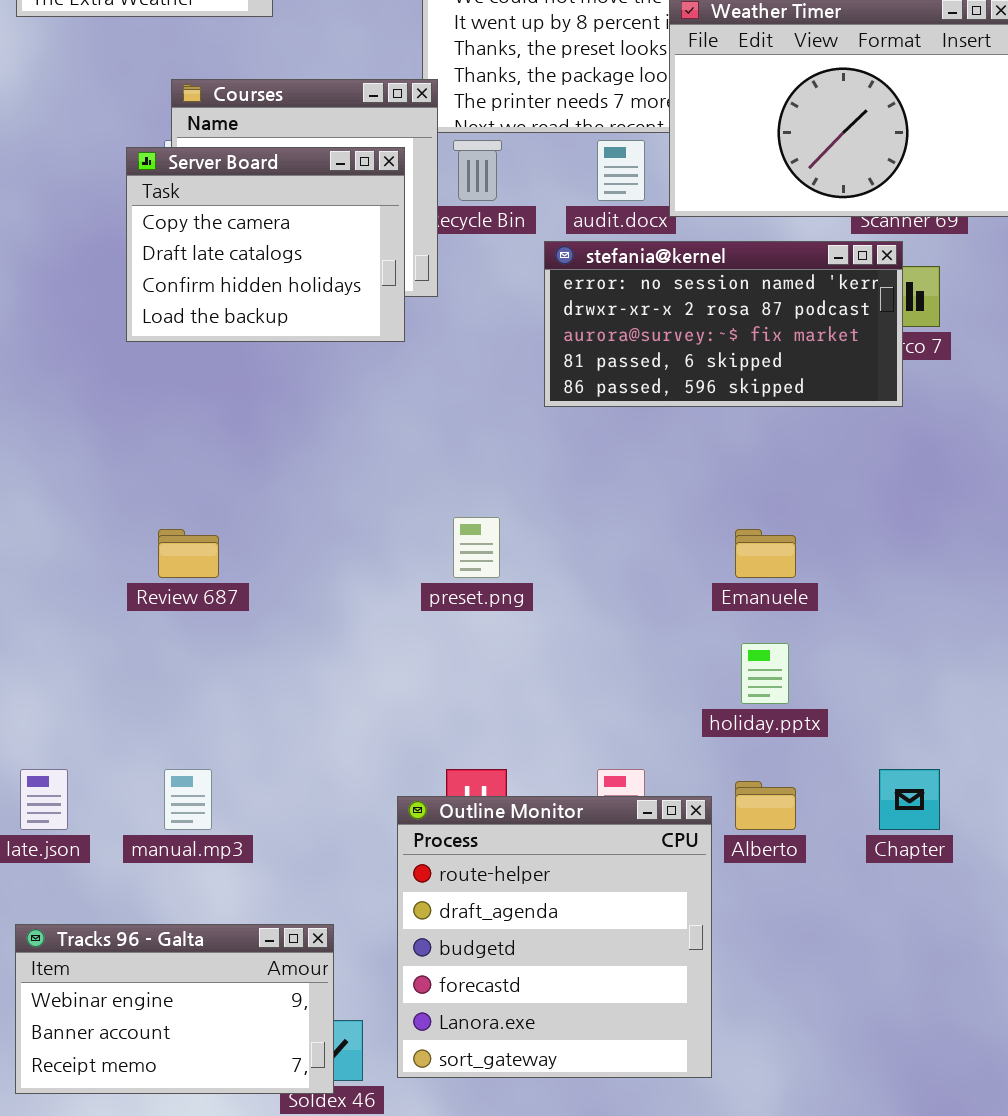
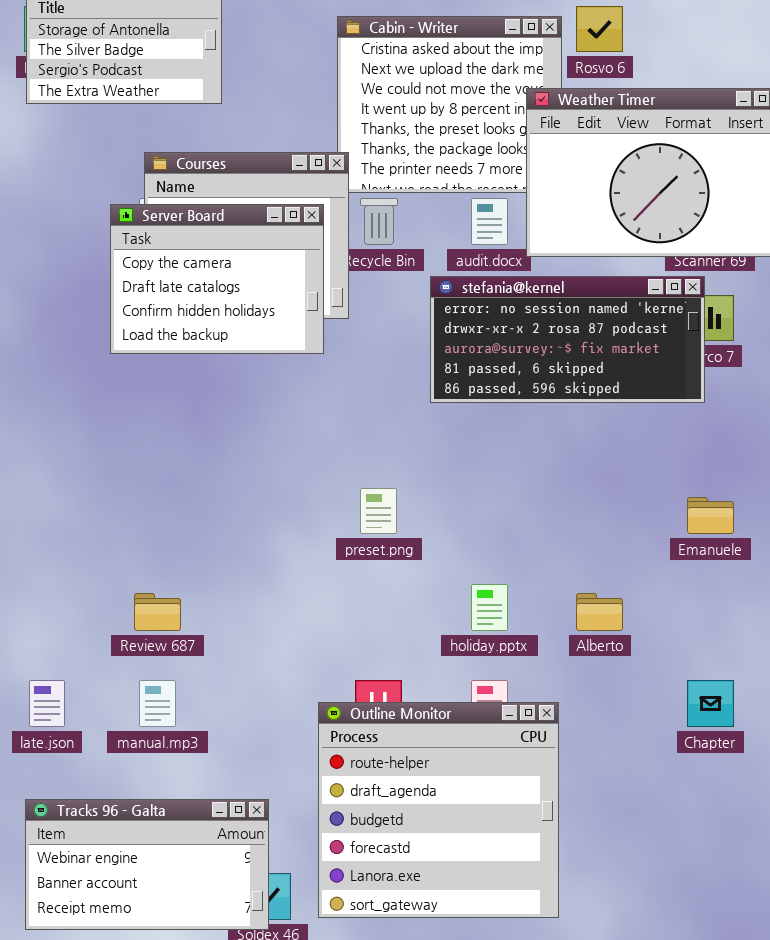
Review 687: [158,529,219,578] -> [134,593,181,631], moved
Emanuele: [735,529,796,578] -> [687,497,734,534], moved
holiday.pptx: [741,643,789,704] -> [471,584,508,631], moved
Alberto: [735,781,796,830] -> [576,593,623,631], moved

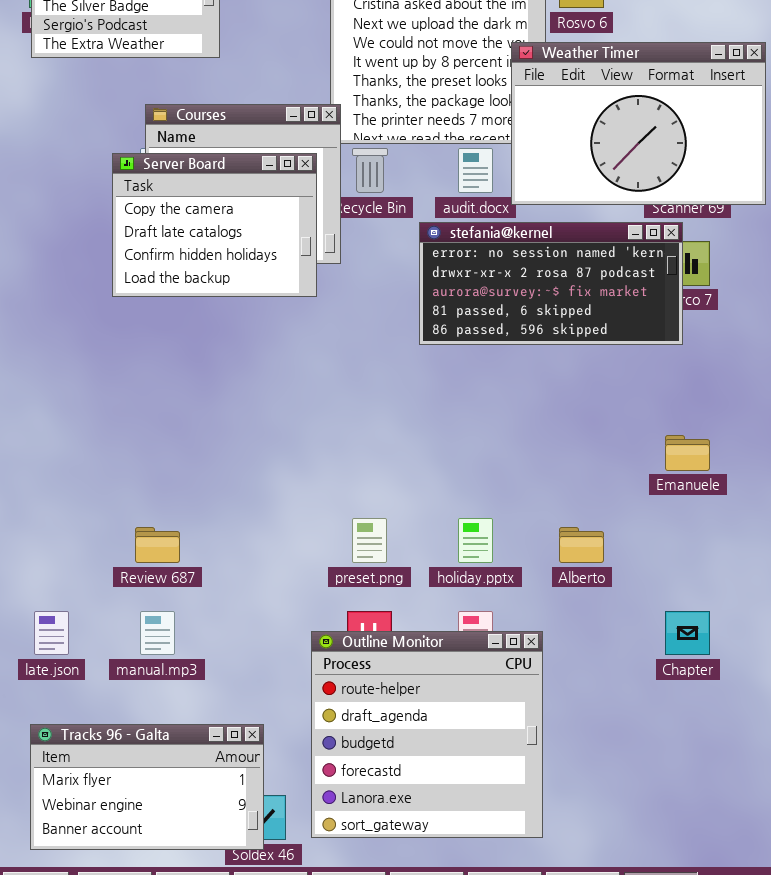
preset.png: [360,488,397,534] -> [352,518,387,563], moved
Tracks 96 - Galta: [25,799,269,930] -> [30,724,264,850], scrolled up 1 row

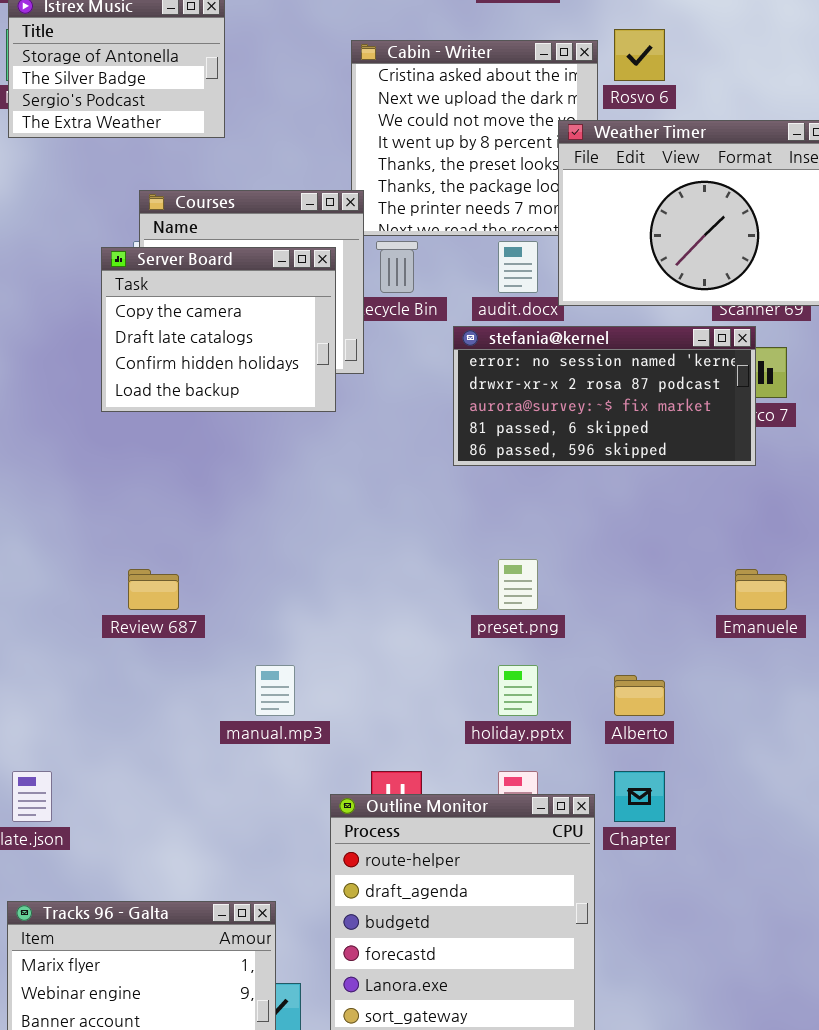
preset.png: [352,518,387,563] -> [498,559,538,610], moved
Review 687: [135,527,180,563] -> [128,569,179,610], moved
manual.mp3: [140,611,175,655] -> [255,665,295,716], moved
Chapter: [665,611,710,655] -> [614,771,665,822], moved

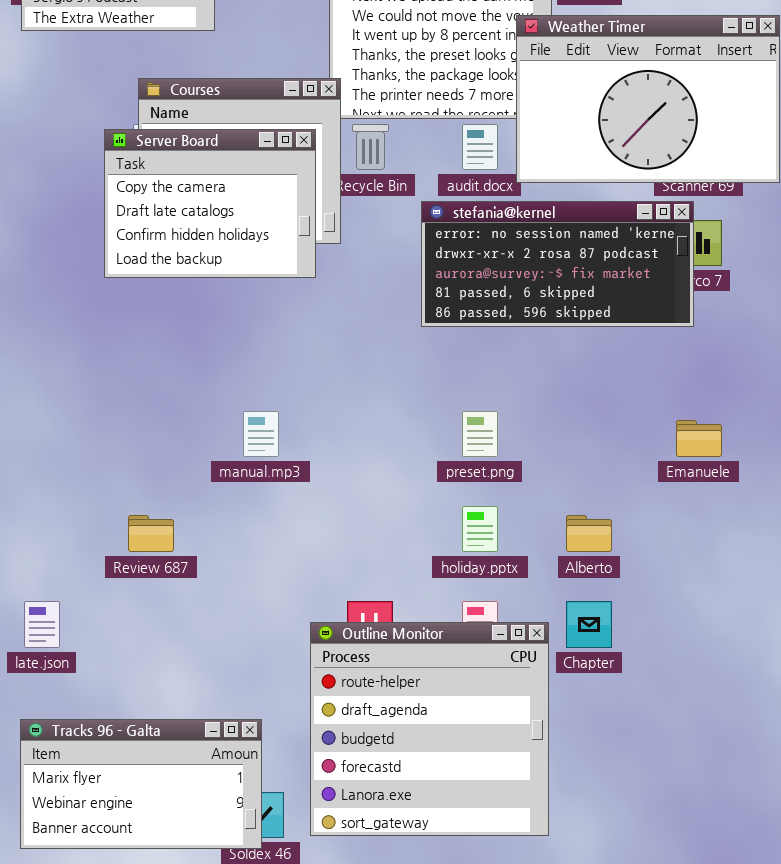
Review 687: [128,569,179,610] -> [128,515,174,552], moved
manual.mp3: [255,665,295,716] -> [243,411,279,457], moved

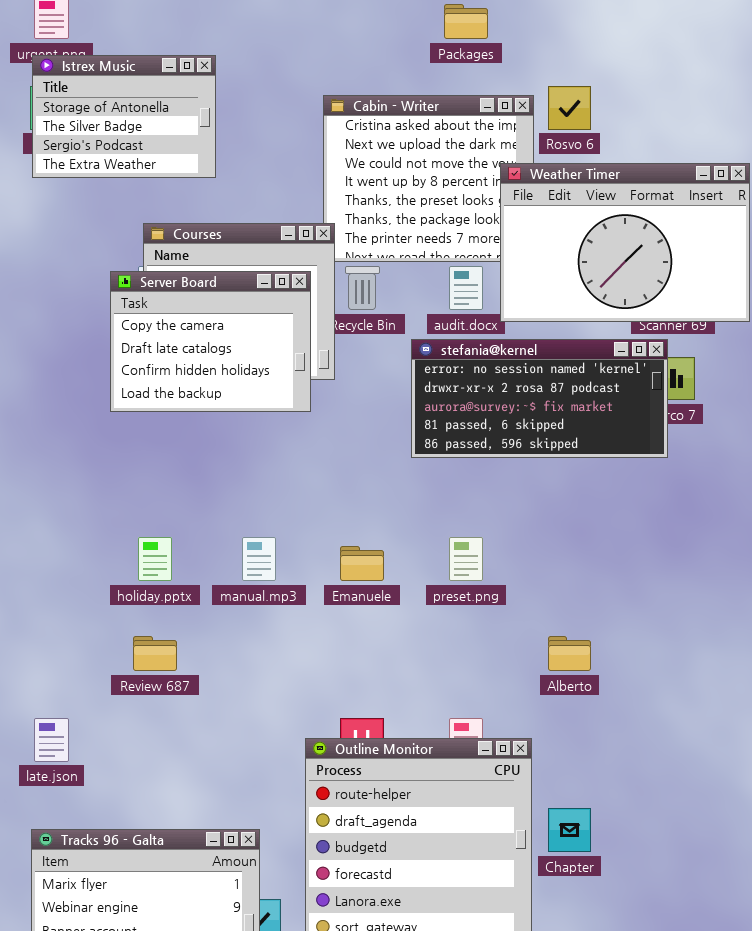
Emanuele: [676,420,722,457] -> [340,546,384,581], moved
holiday.pptx: [462,506,498,552] -> [138,537,172,581], moved
Chapter: [566,601,612,648] -> [548,808,591,852], moved

